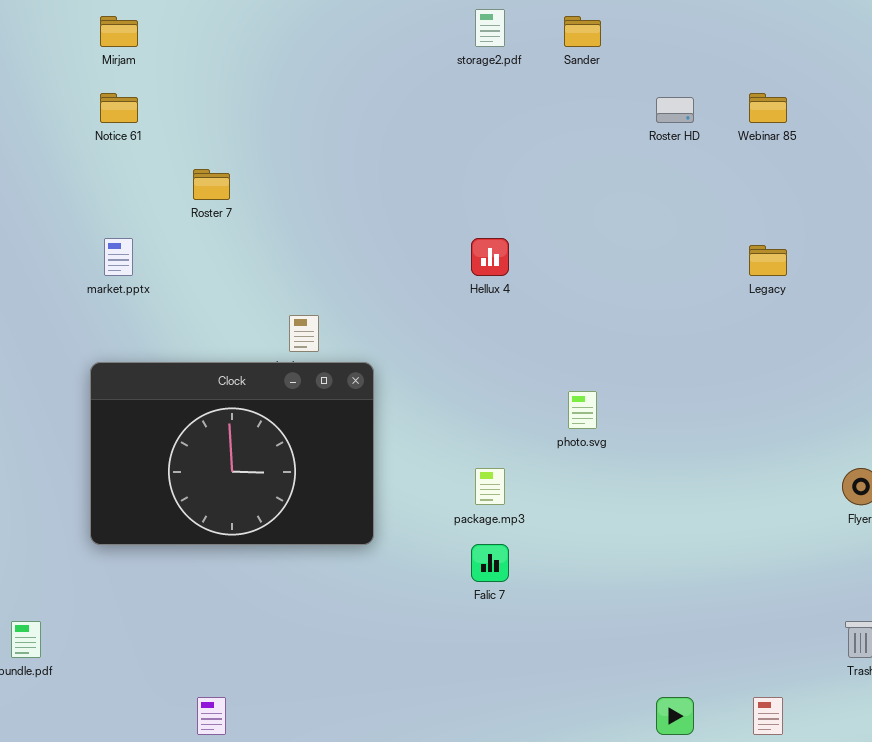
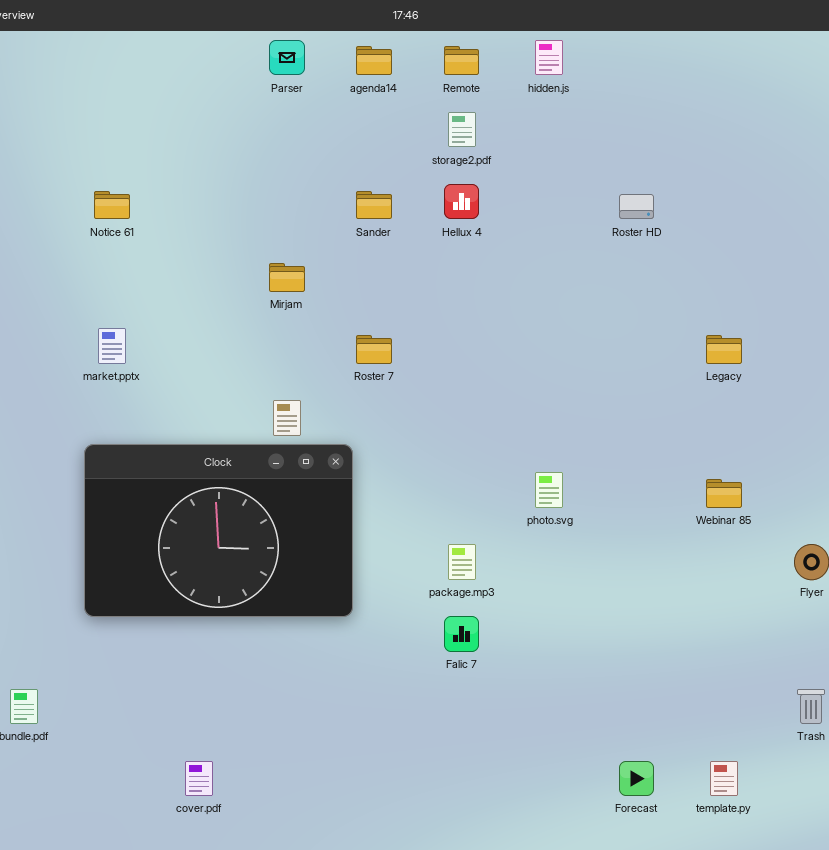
Mirjam: [100,16,138,47] -> [269,263,305,292], moved
Sander: [564,16,601,47] -> [356,191,392,219], moved
Webinar 85: [749,93,787,123] -> [706,479,742,508], moved
Roster 7: [193,169,230,200] -> [356,335,392,364], moved
Hellux 4: [471,238,509,276] -> [444,184,479,219], moved

